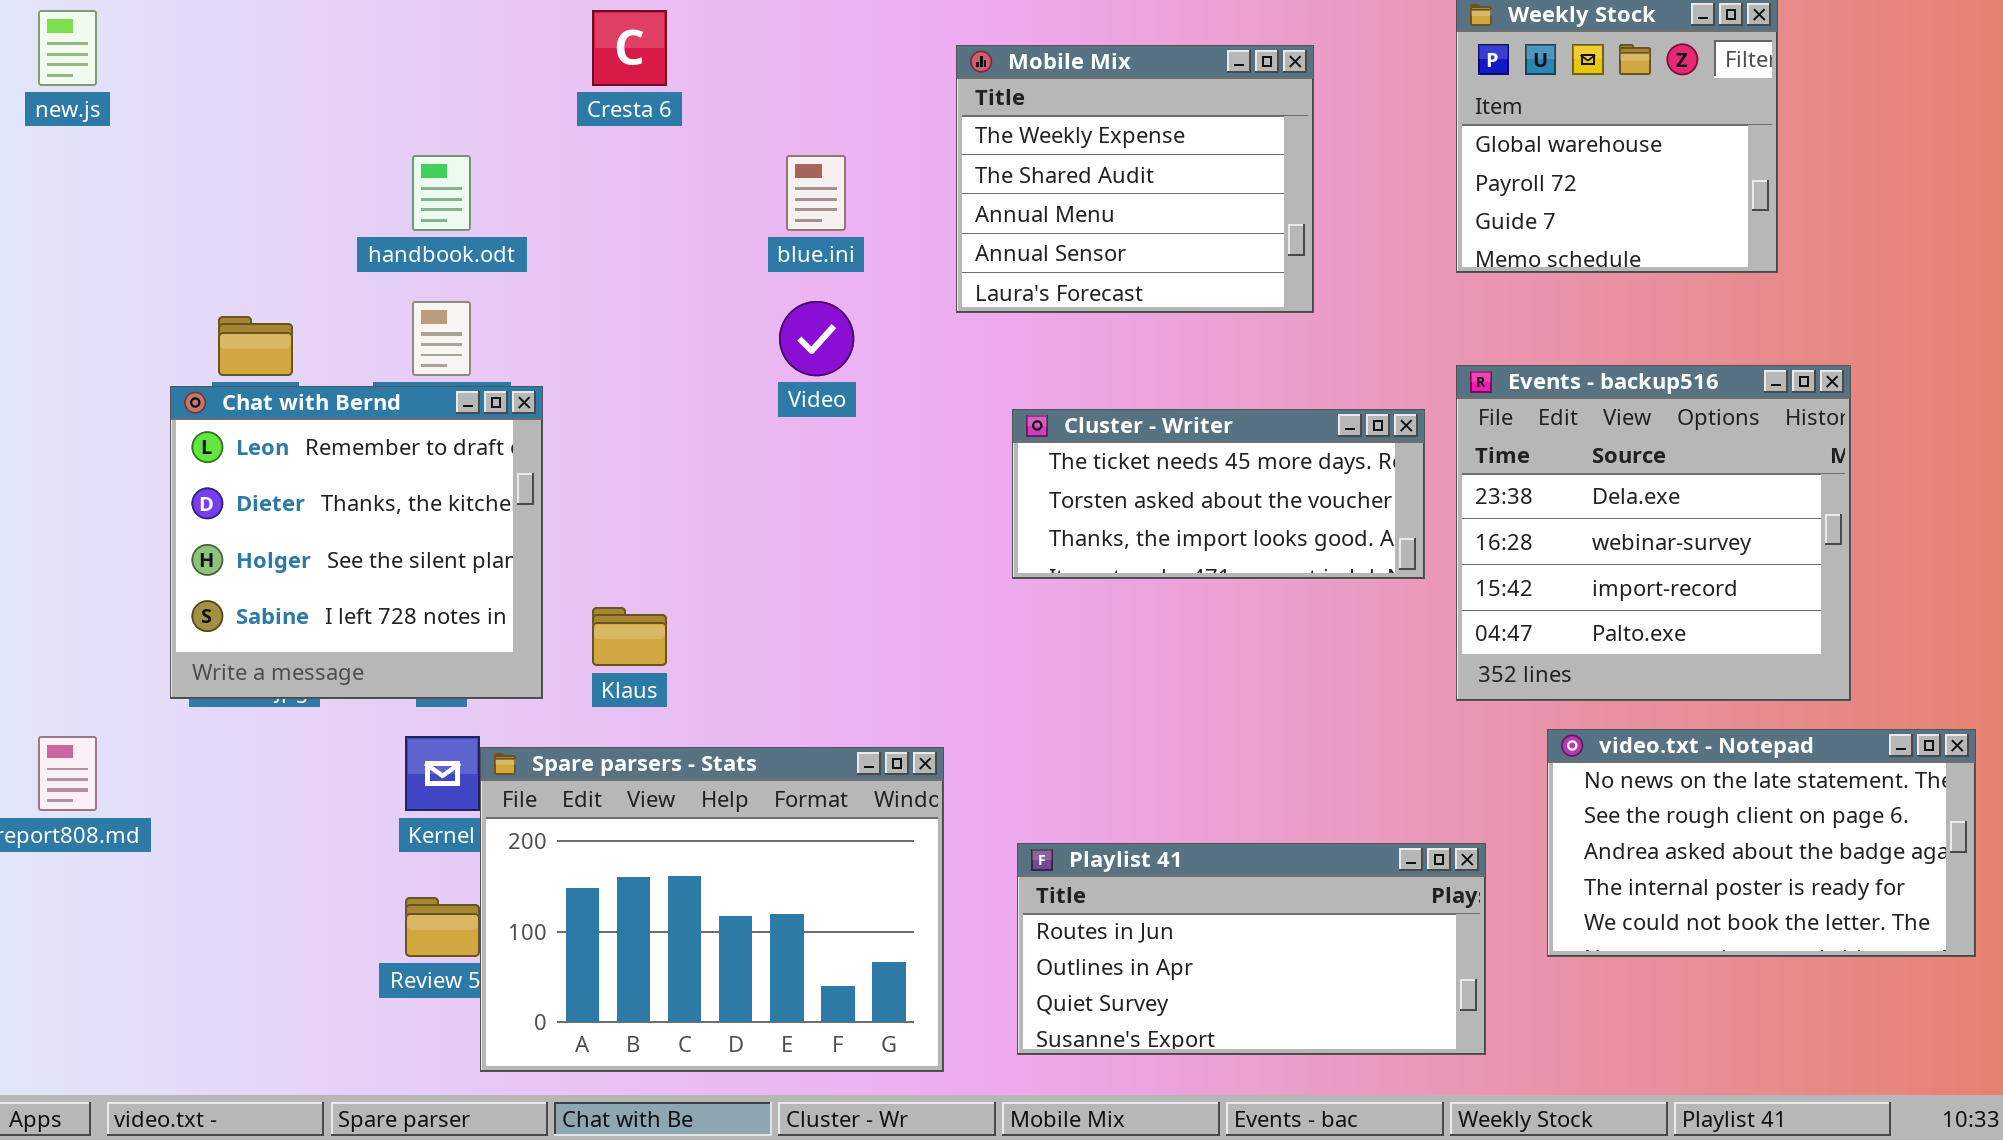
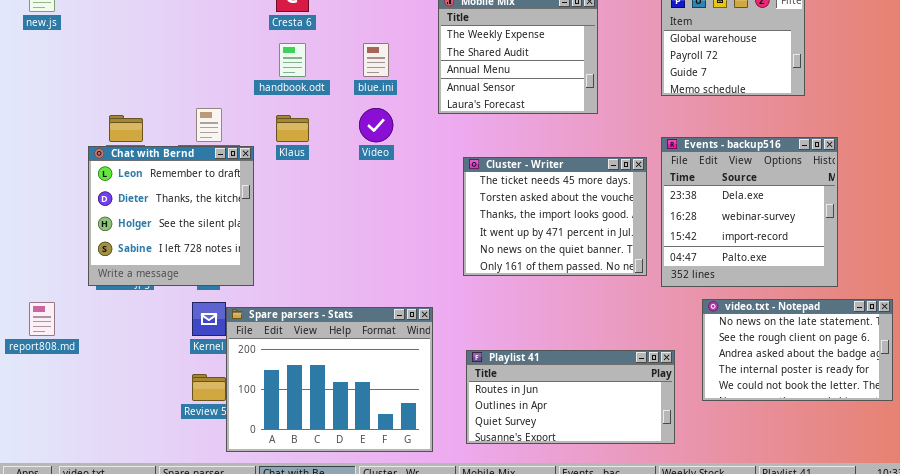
handbook.odt: [412,155,471,231] -> [279,43,306,77], moved
Cluster - Writer: [1012,409,1425,579] -> [463,157,647,276], resized
Klaus: [592,607,667,666] -> [276,115,309,142], moved

